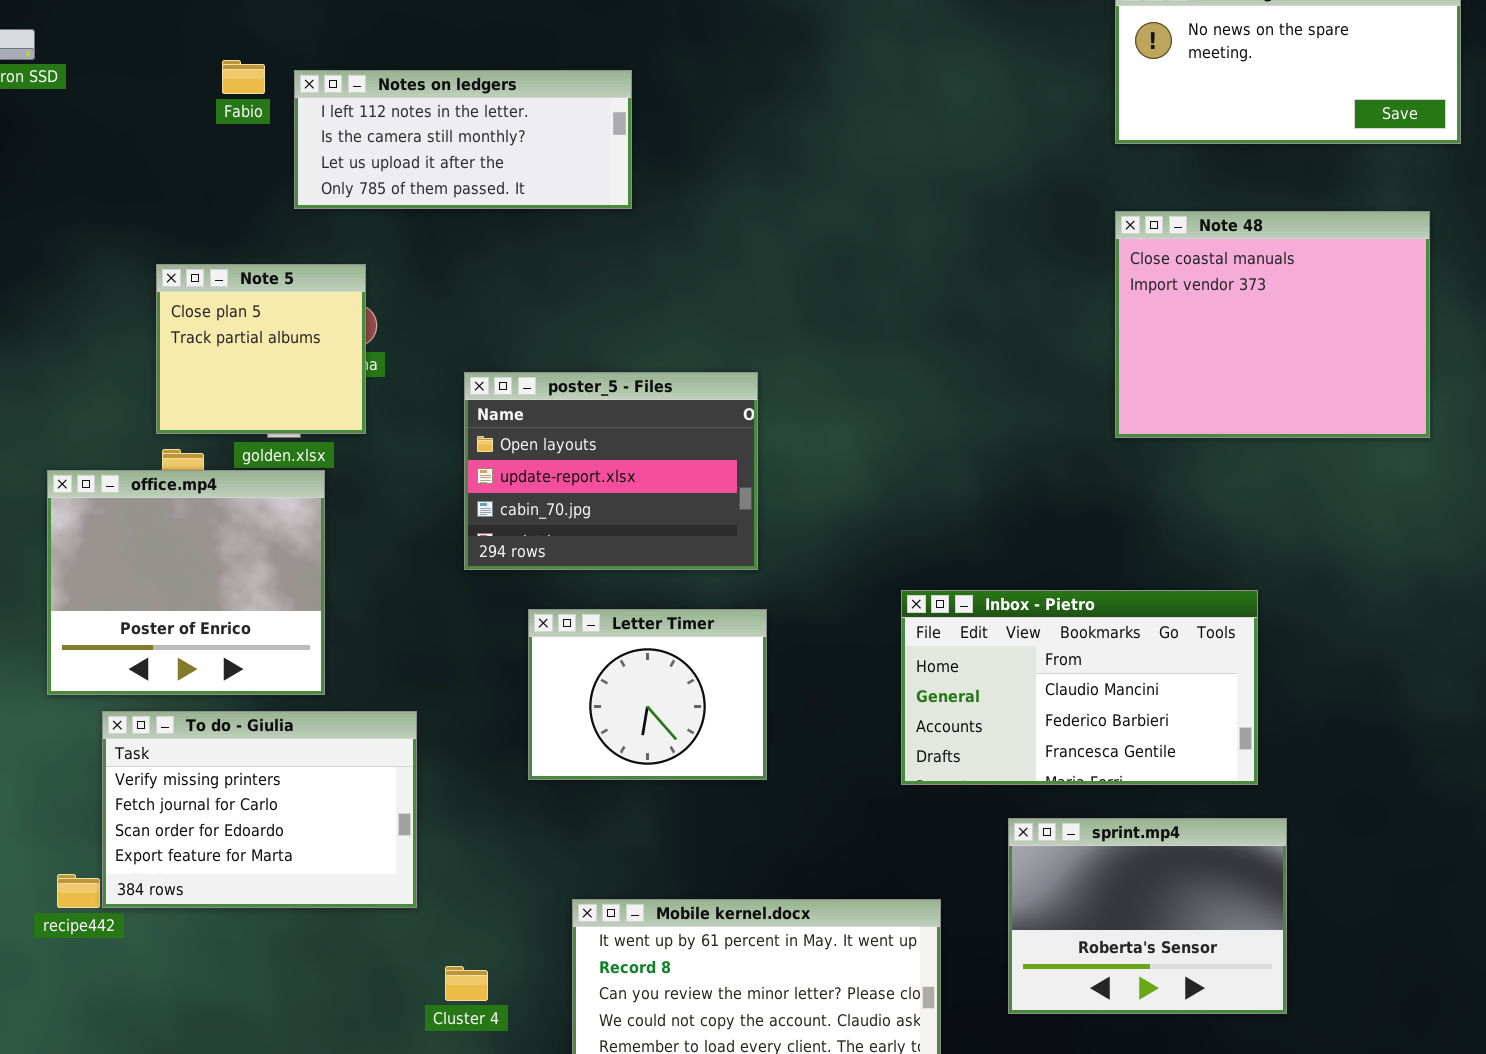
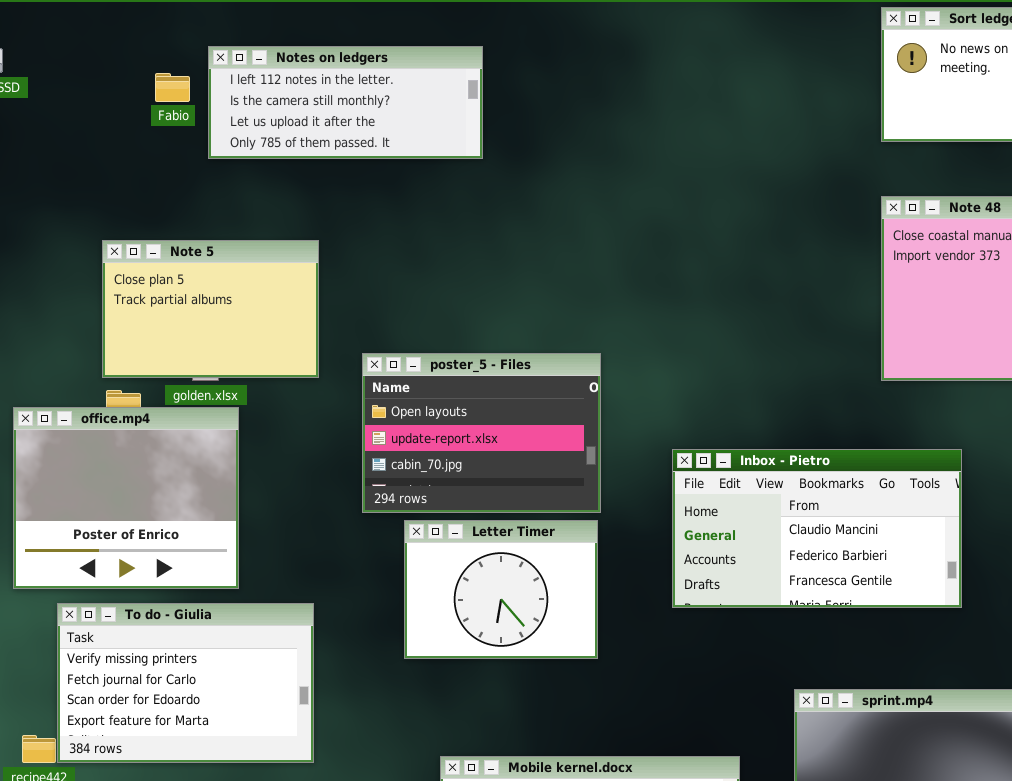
Notes on ledgers: [294,70,632,209] -> [208,46,483,159], moved
Note 5: [156,264,366,434] -> [102,240,319,378], resized
poster_5 - Files: [464,372,758,570] -> [362,353,601,513], moved
Inbox - Pietro: [901,590,1258,785] -> [672,449,962,608], moved

